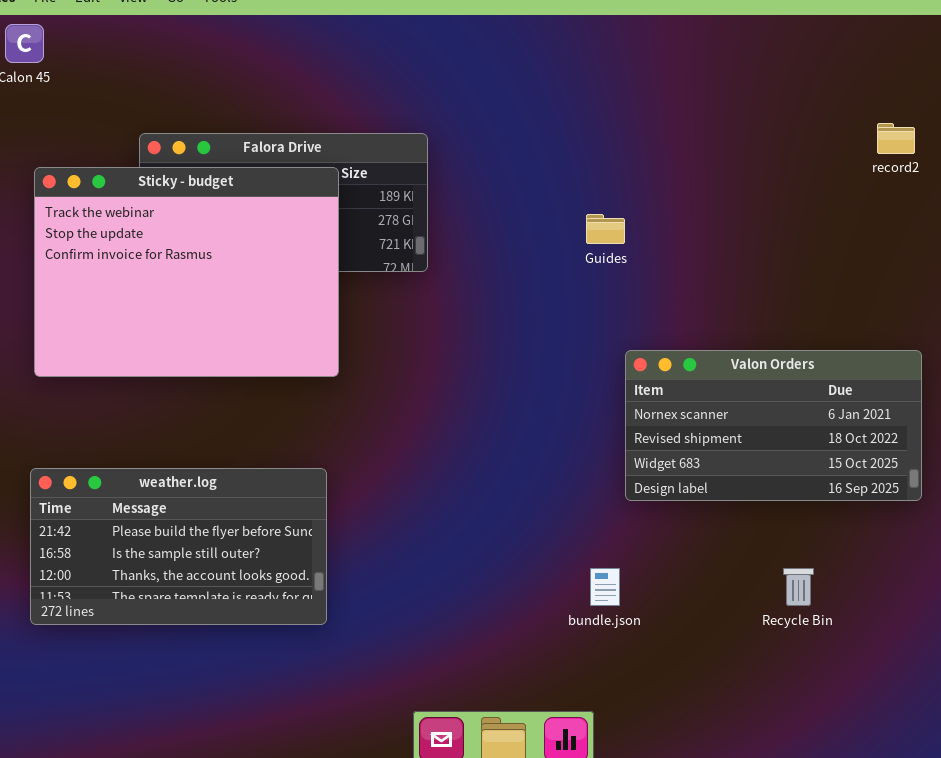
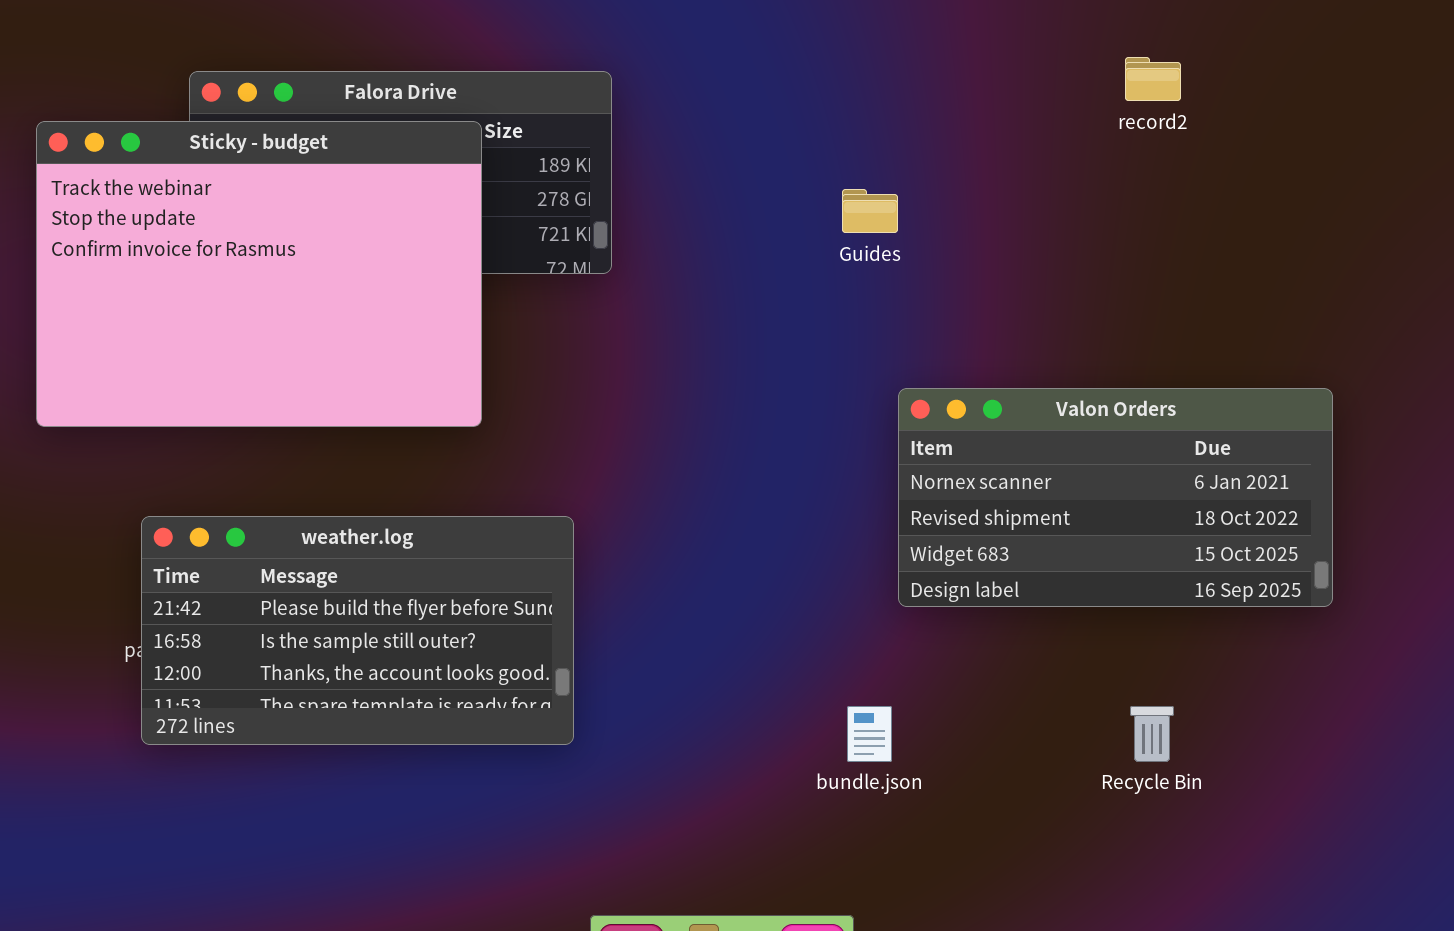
record2: [877,123,915,154] -> [1125,57,1181,101], moved
weather.log: [30,468,327,625] -> [141,516,574,745], moved

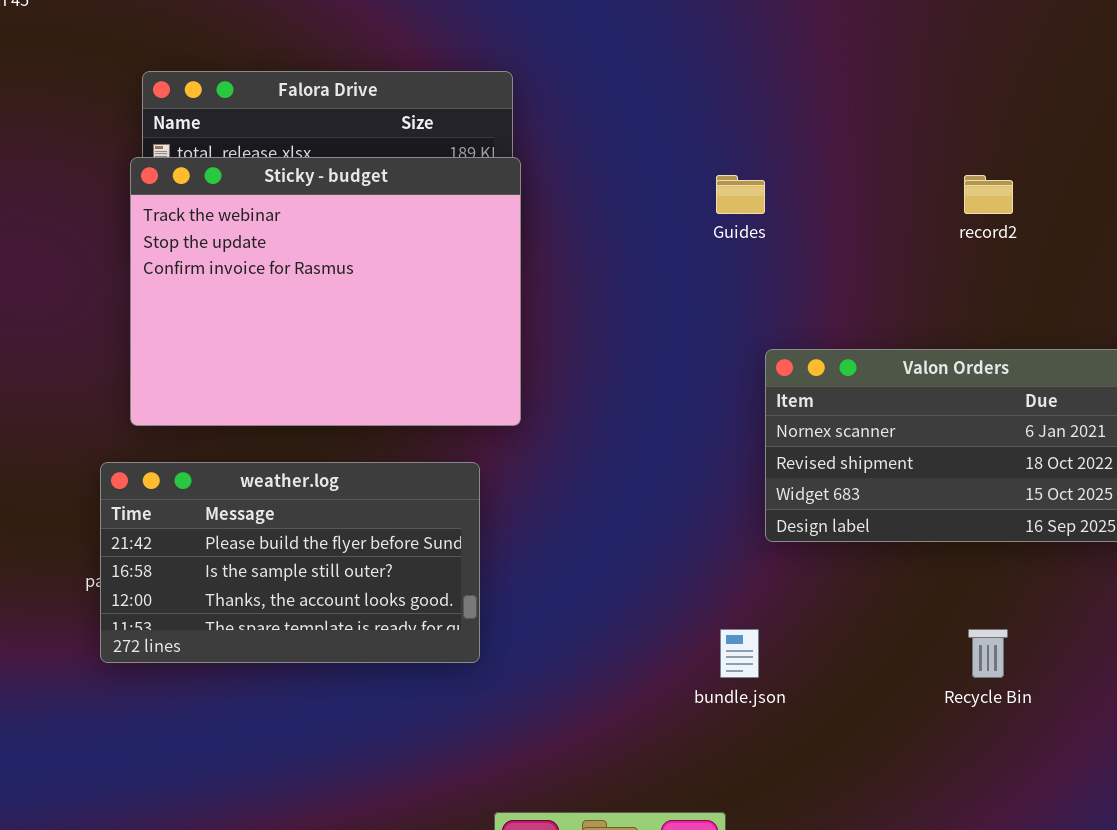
record2: [1125,57,1181,101] -> [964,175,1013,214], moved
Sticky - budget: [36,121,482,427] -> [130,157,521,426], moved

